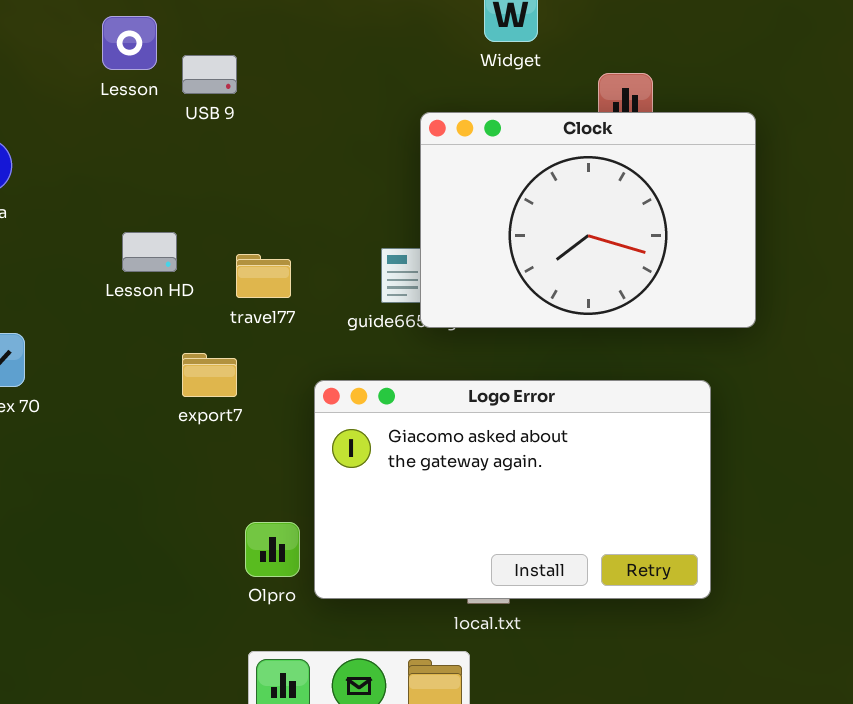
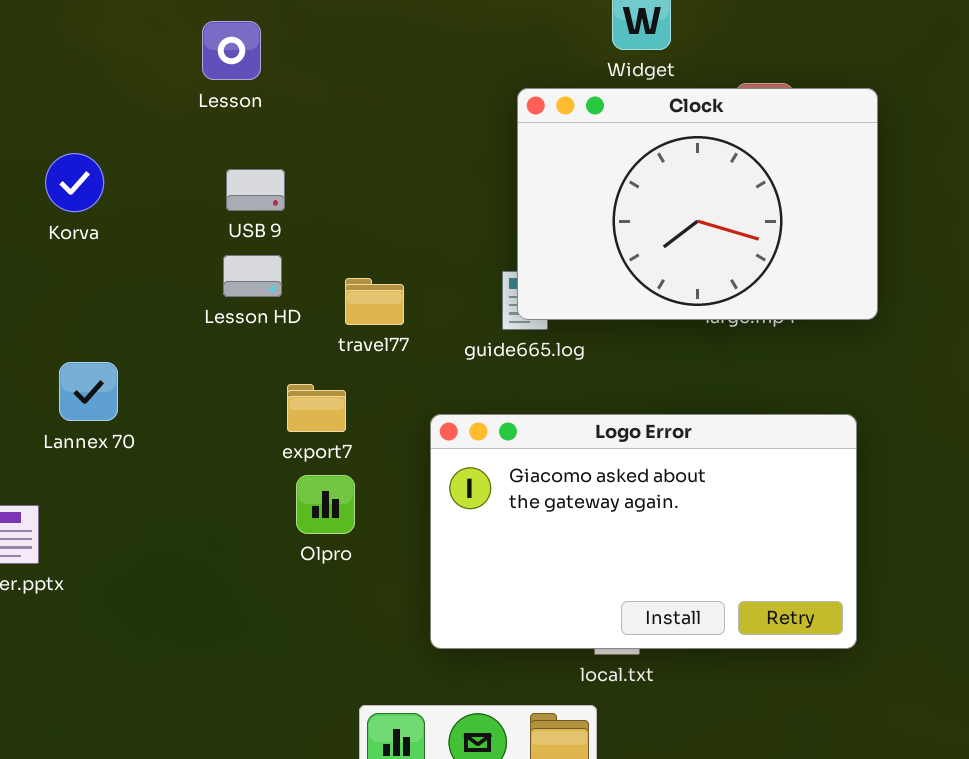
USB 9: [182,55,237,94] -> [226,169,285,211], moved
Clock: [420,112,756,328] -> [517,88,878,320], moved
Olpro: [245,522,300,577] -> [296,475,355,534], moved

